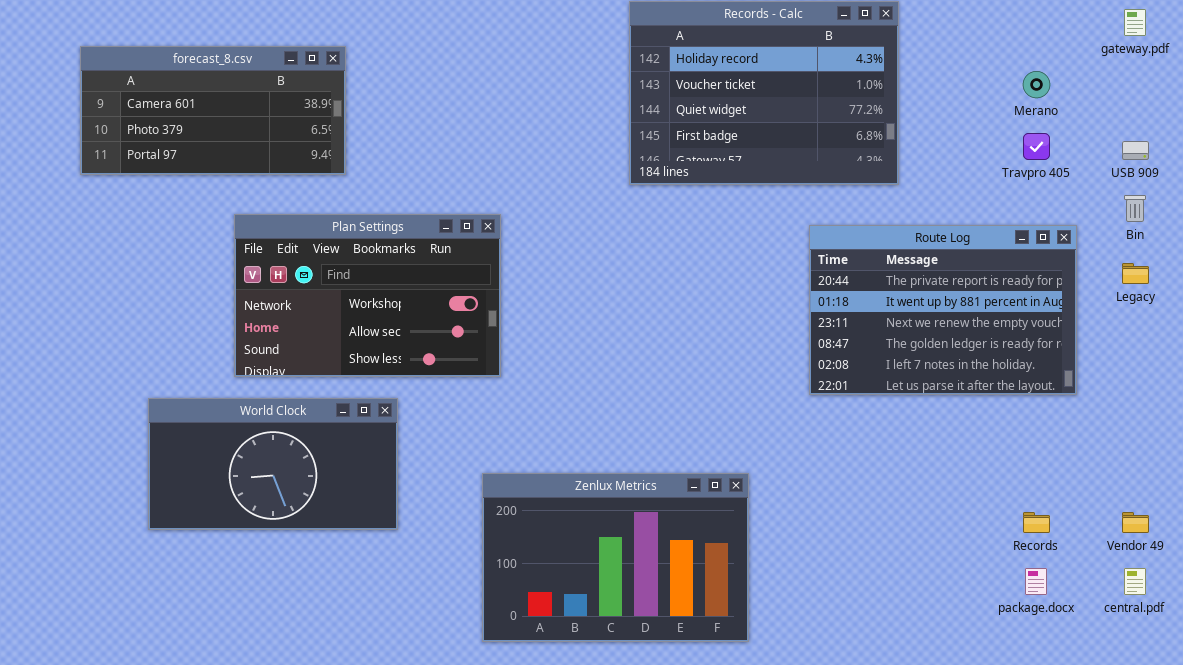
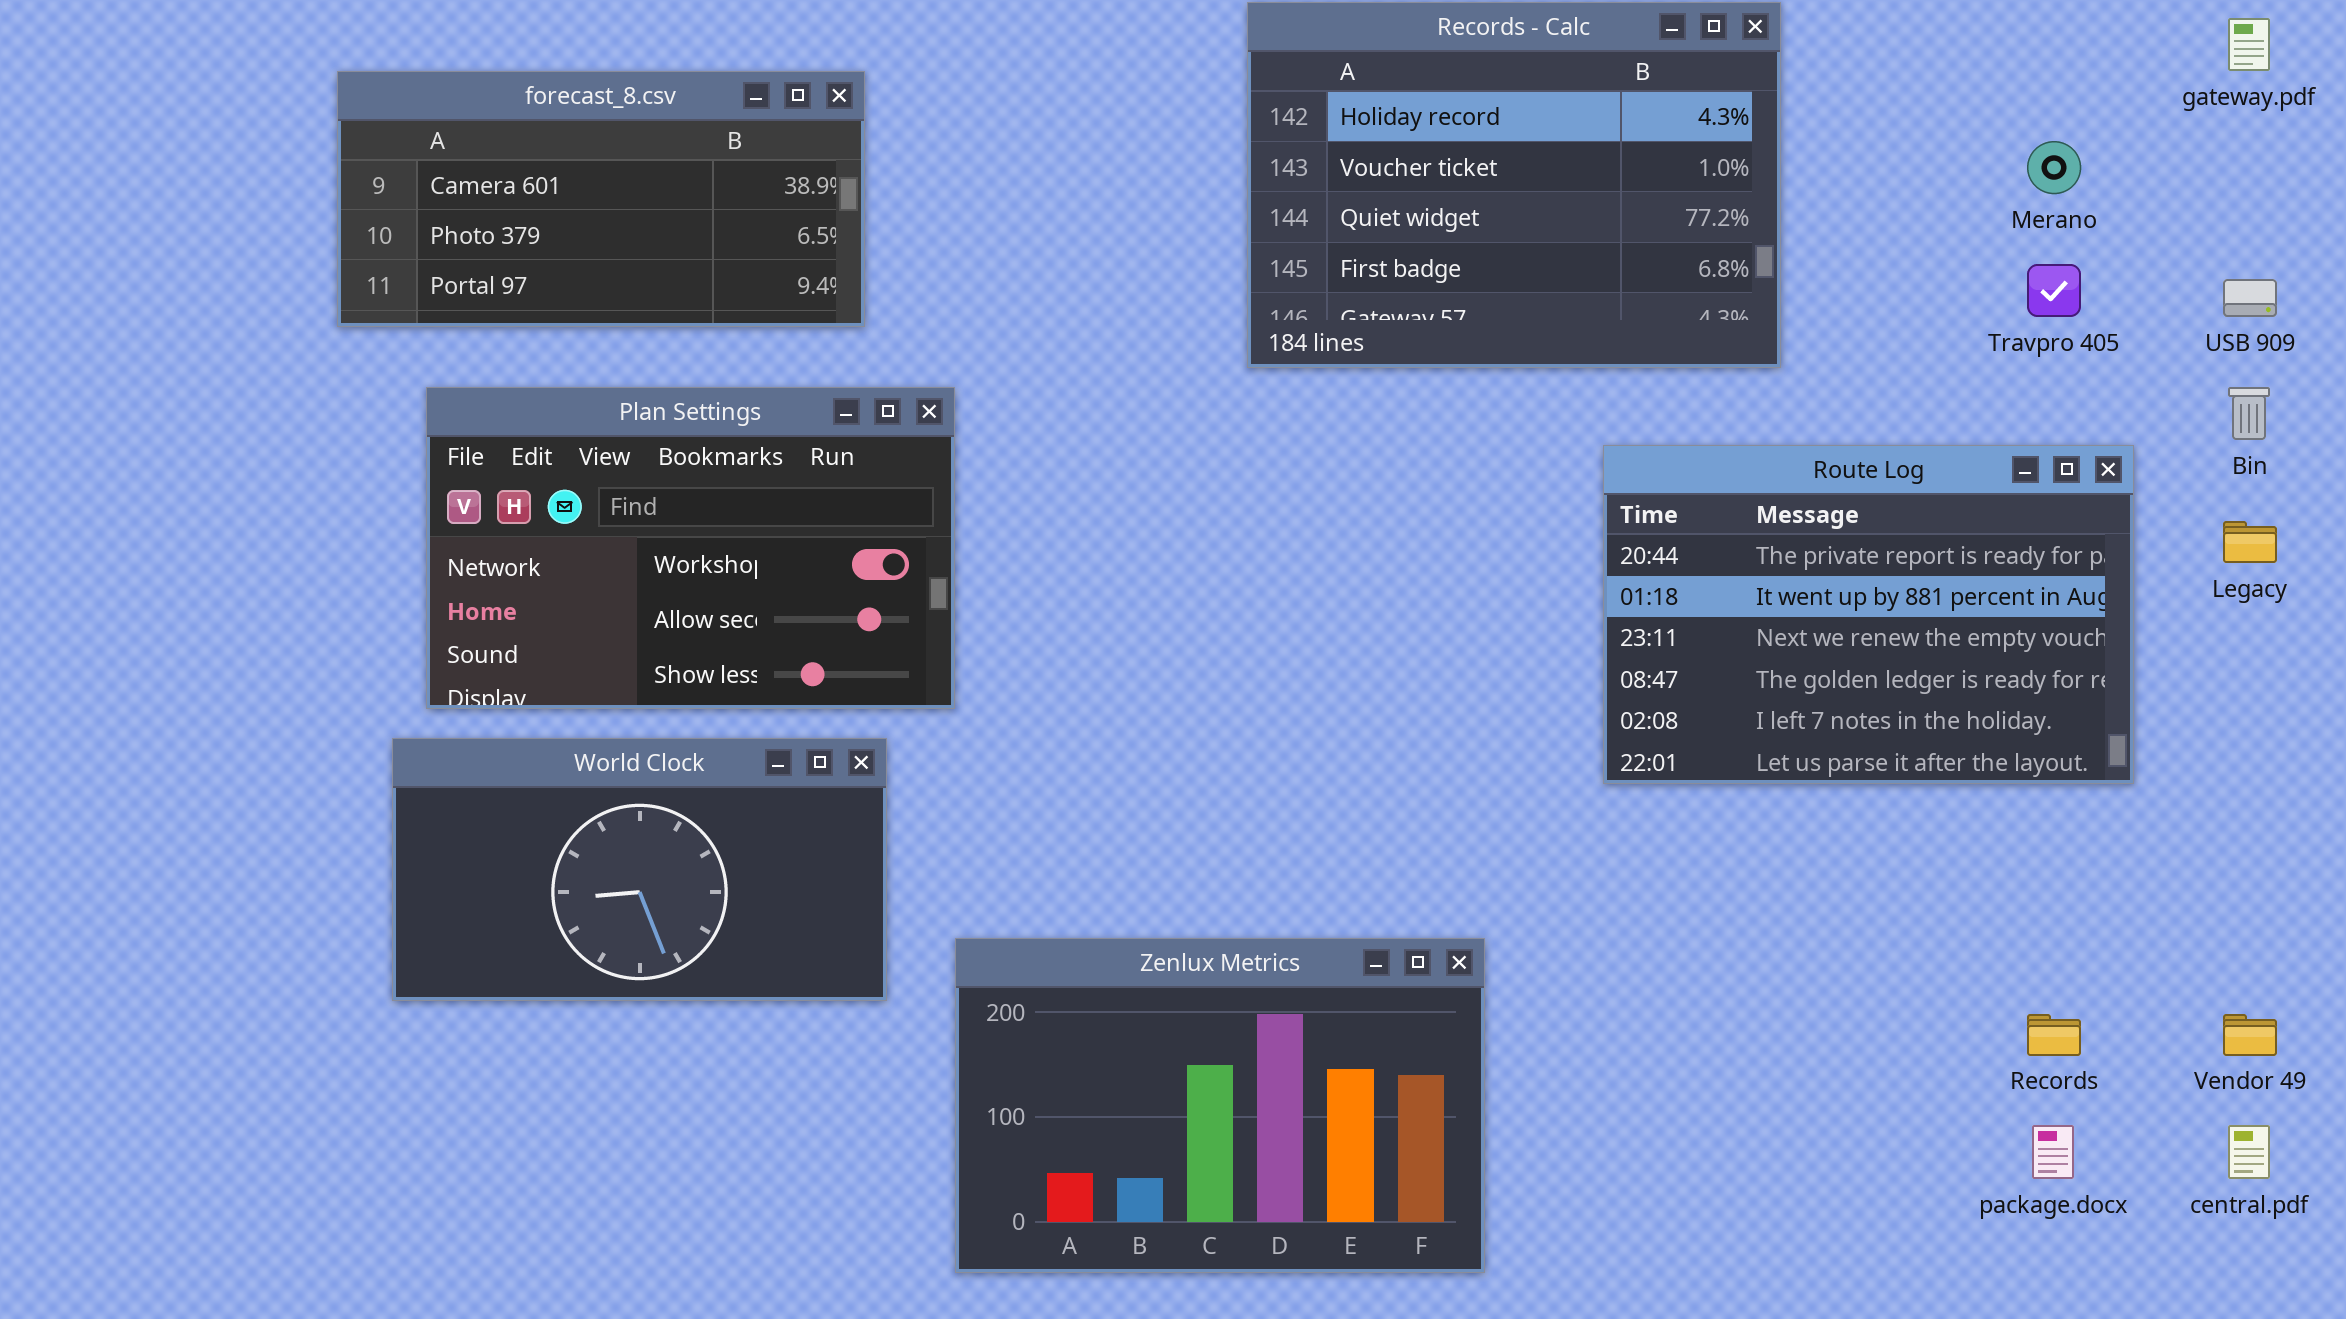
forecast_8.csv: [80,46,346,175] -> [337,71,865,327], moved
Plan Settings: [234,214,501,377] -> [426,387,955,709], moved
World Clock: [148,398,398,530] -> [392,738,887,1001], moved

